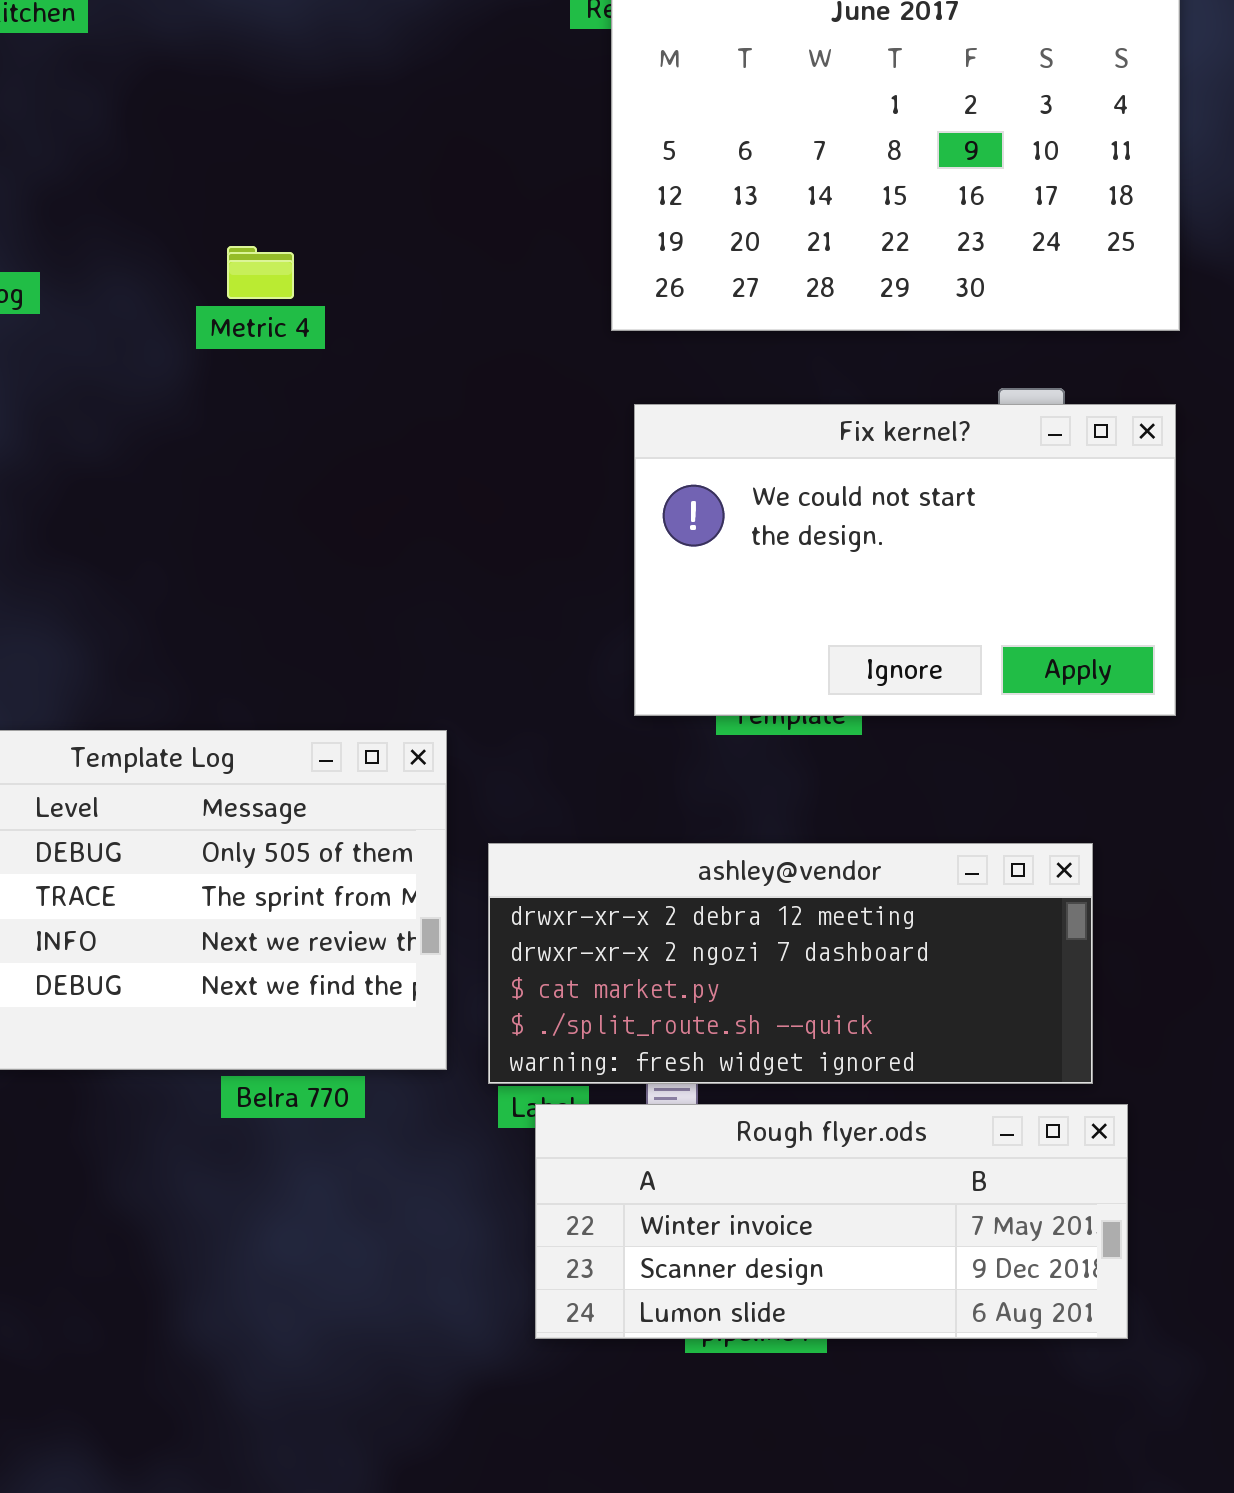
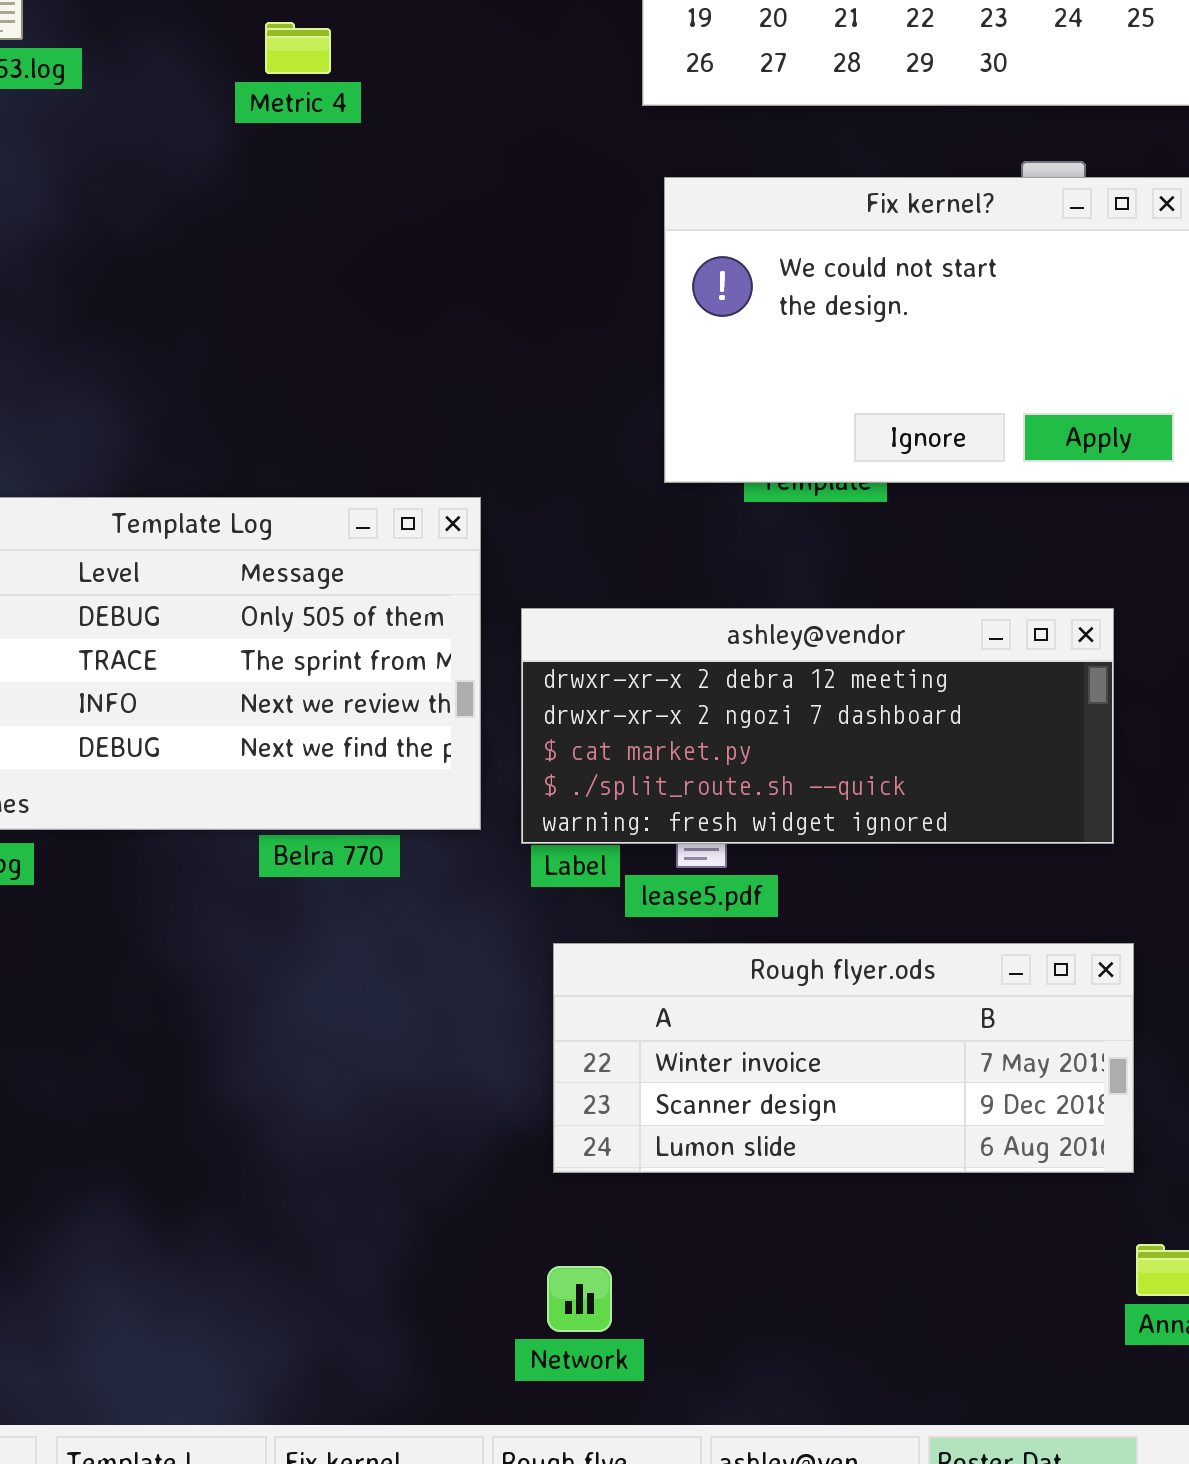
Rough flyer.ods: [535,1104,1128,1339] -> [553,943,1134,1173], moved

